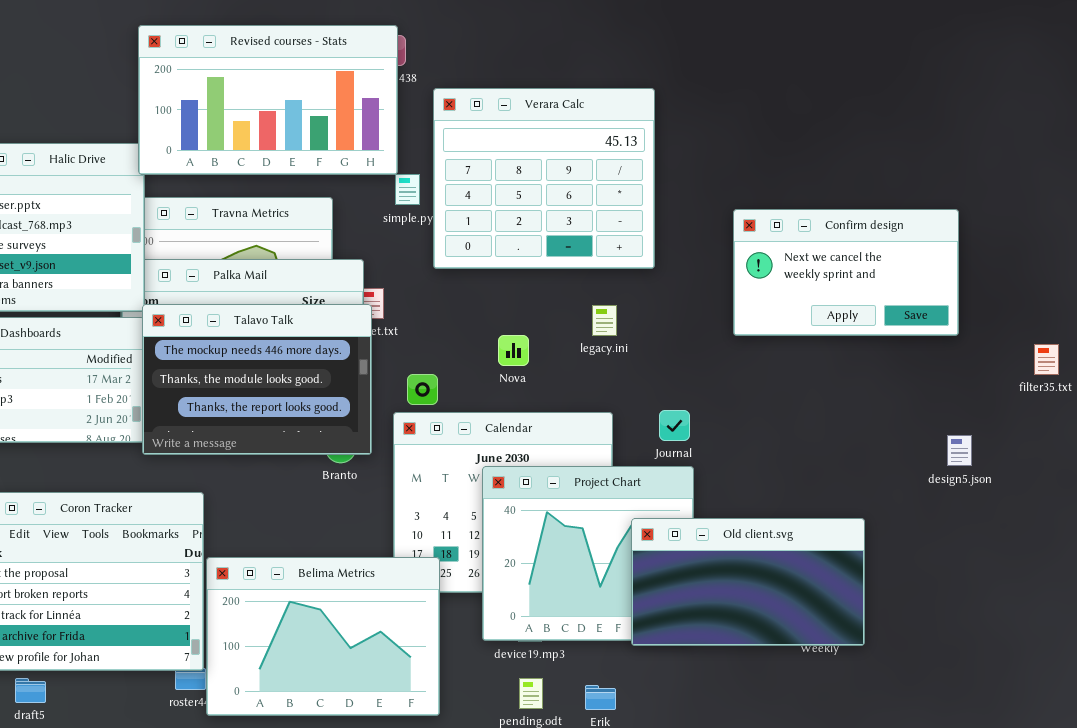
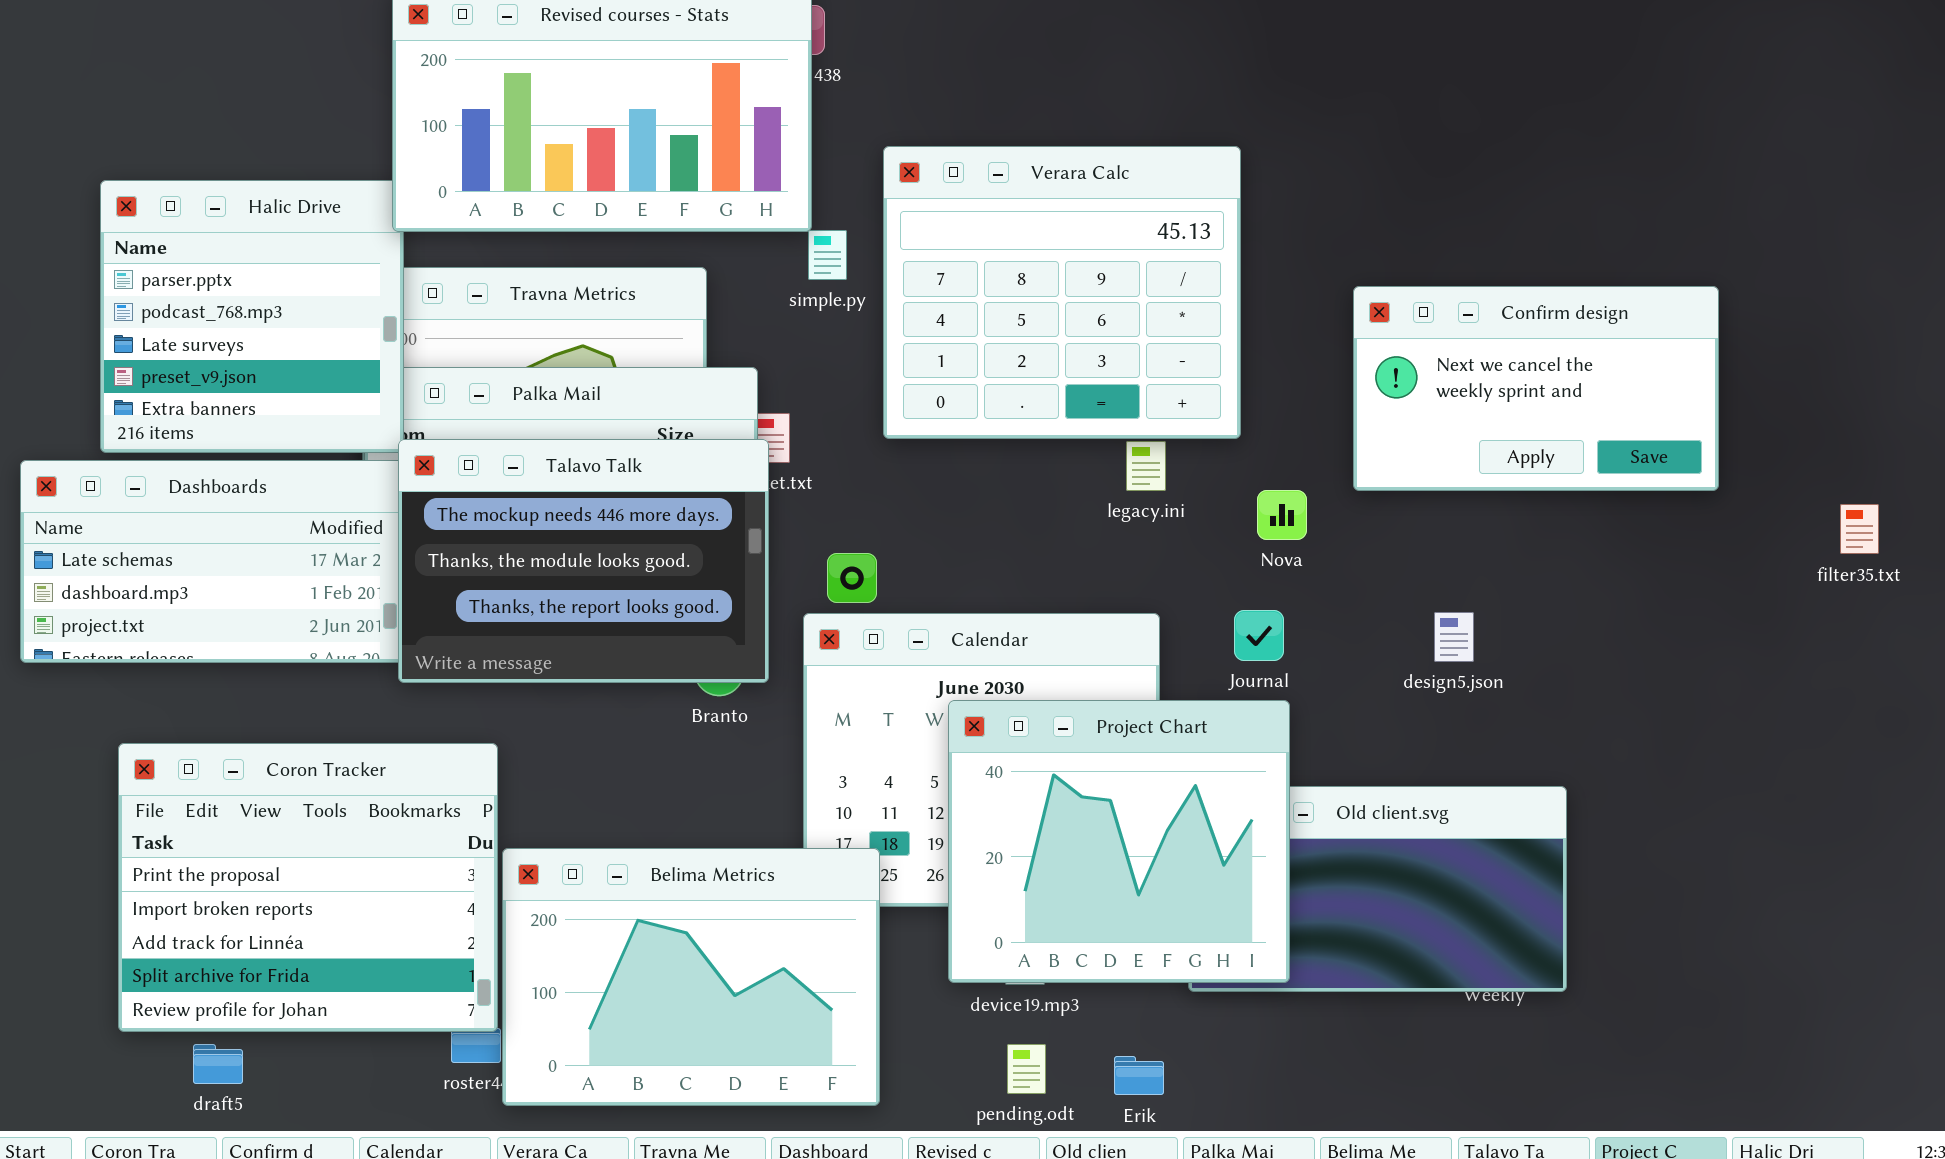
Verara Calc: [433,88,655,269] -> [883,146,1241,439], moved
Nova: [498,335,529,366] -> [1257,490,1307,540], moved
design5.json: [947,435,972,466] -> [1434,612,1474,662], moved
Project Chart: [482,466,694,641] -> [948,700,1290,983], raised

